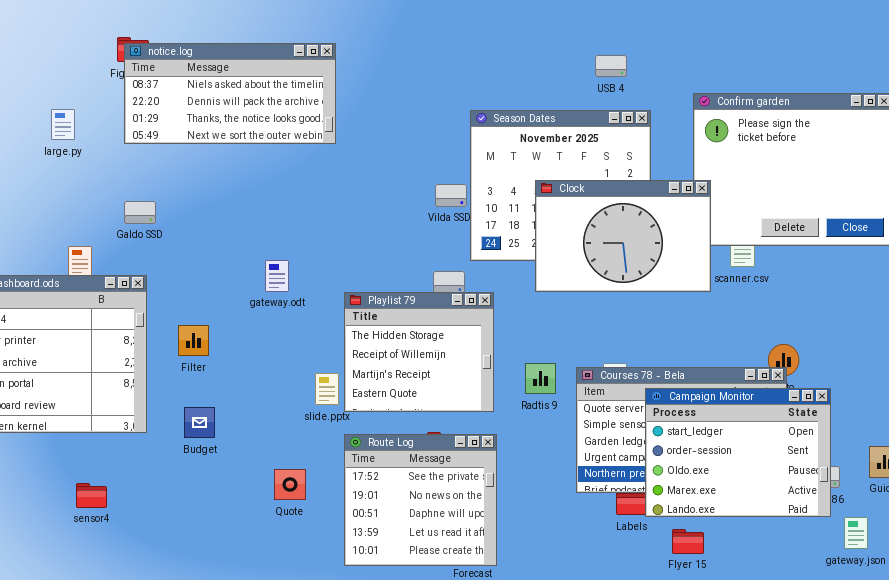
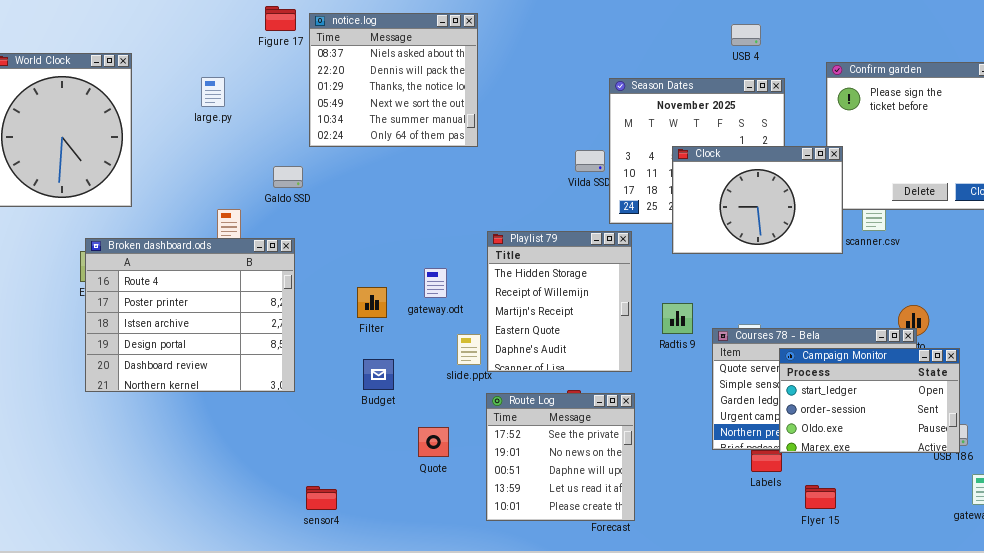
notice.log: [124,43,336,144] -> [309,13,478,147], resized
gateway.odt: [265,260,289,292] -> [424,268,447,298], moved
Playlist 79: [344,292,494,412] -> [487,231,632,372], resized
Filter: [178,325,209,356] -> [357,287,387,318], moved
Radtis 9: [525,363,556,394] -> [662,303,693,334], moved
Campaign Monitor: [645,388,831,517] -> [779,348,960,453], resized
Budget: [184,407,215,438] -> [363,359,394,390], moved
sensor4: [76,483,107,508] -> [306,486,337,510], moved

